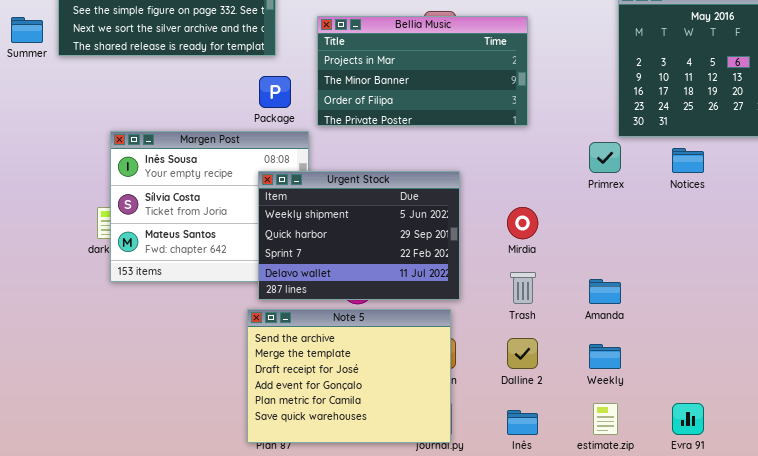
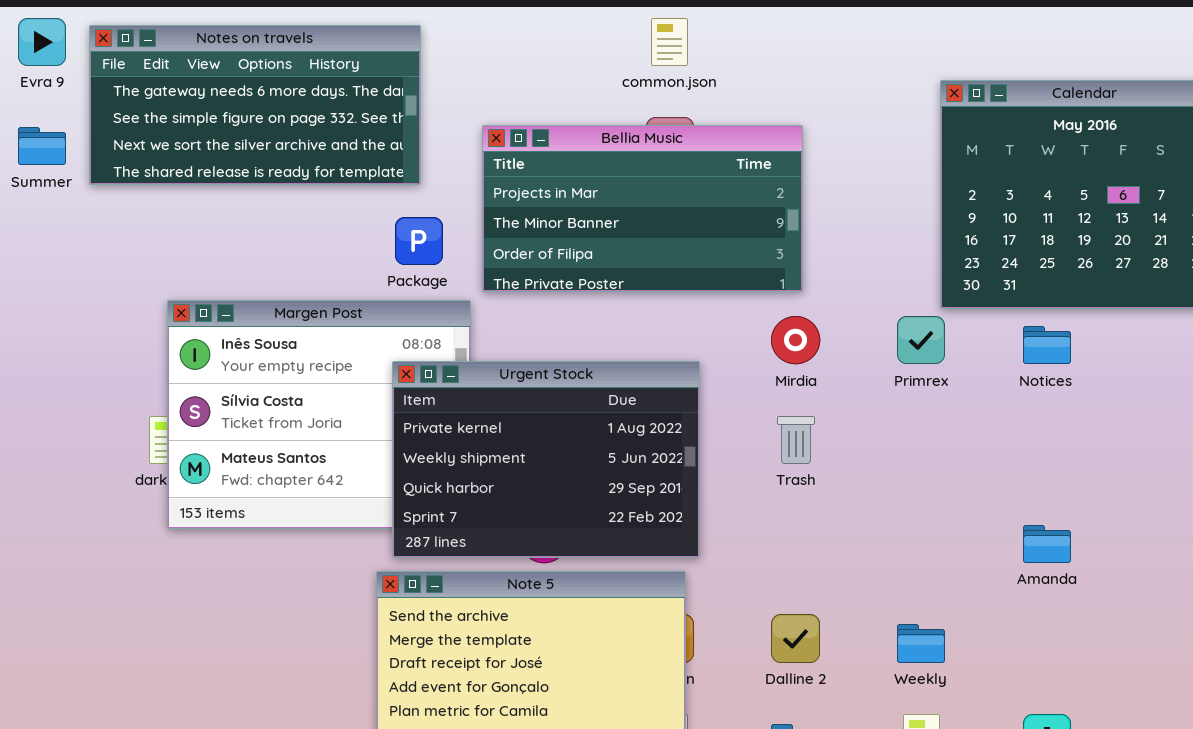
Urgent Stock: [258,171,460,300] -> [392,361,700,558], scrolled up 1 row
Mirdia: [507,207,538,239] -> [771,316,820,364], moved
Trash: [510,272,536,304] -> [777,416,815,464], moved
Amanda: [589,279,621,304] -> [1023,525,1071,563], moved

